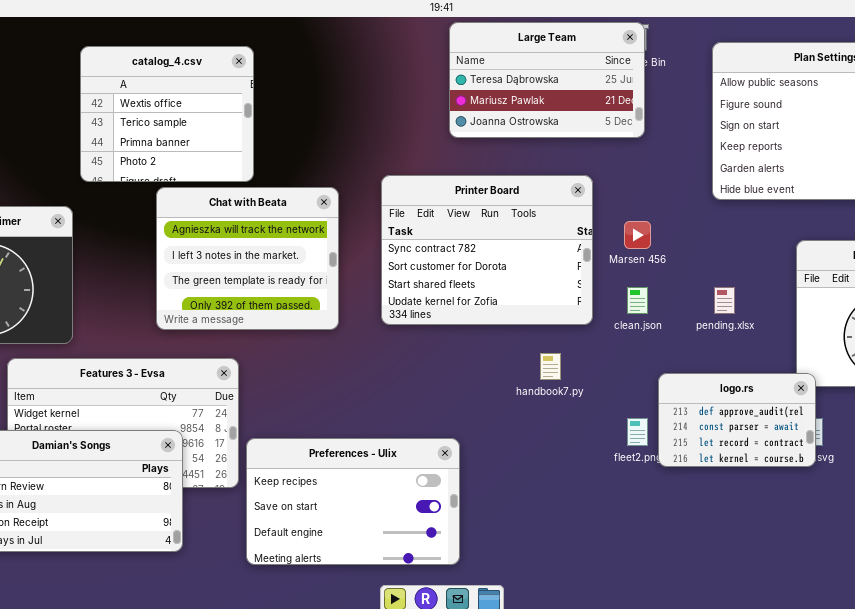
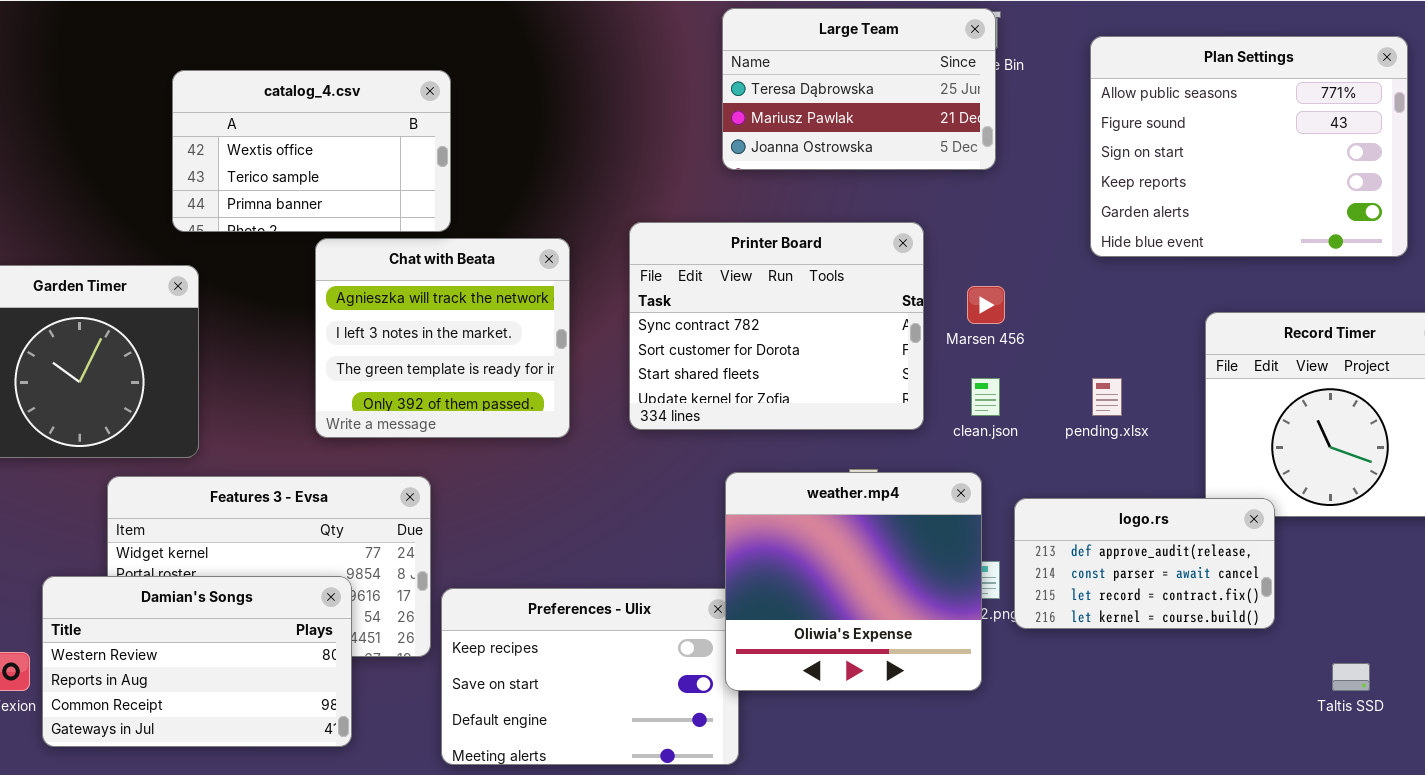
catalog_4.csv: [80,46,254,182] -> [172,70,451,232], resized
weather.mp4: none -> [725,472,982,691], opened
logo.rs: [658,373,816,467] -> [1014,498,1275,629], resized

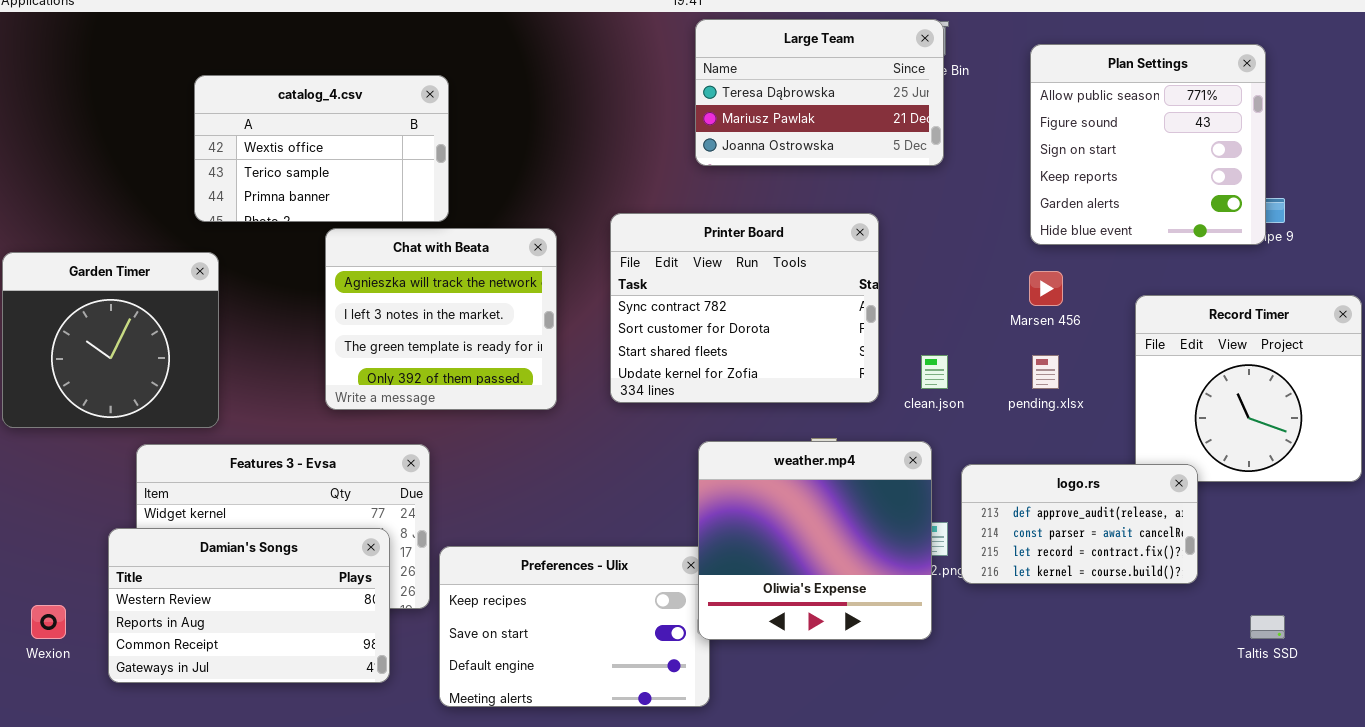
Plan Settings: [1090,36,1408,257] -> [1030,44,1266,245], resized
Marsen 456: [967,286,1005,324] -> [1029,271,1063,306], moved
Damian's Songs: [42,576,352,747] -> [108,528,390,683], moved

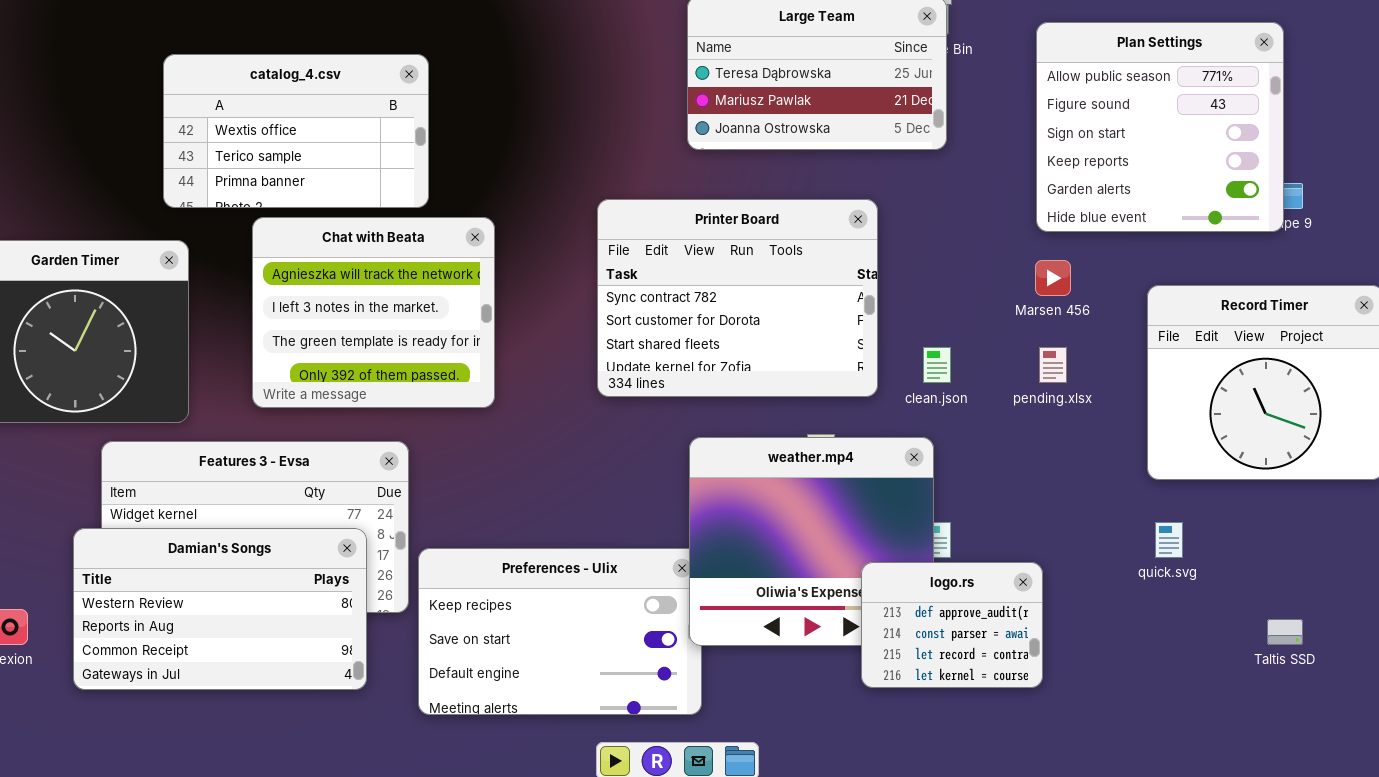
Chat with Beata: [325,228,557,410] -> [252,217,495,408], moved
logo.rs: [961,464,1198,584] -> [861,562,1043,688], moved, resized

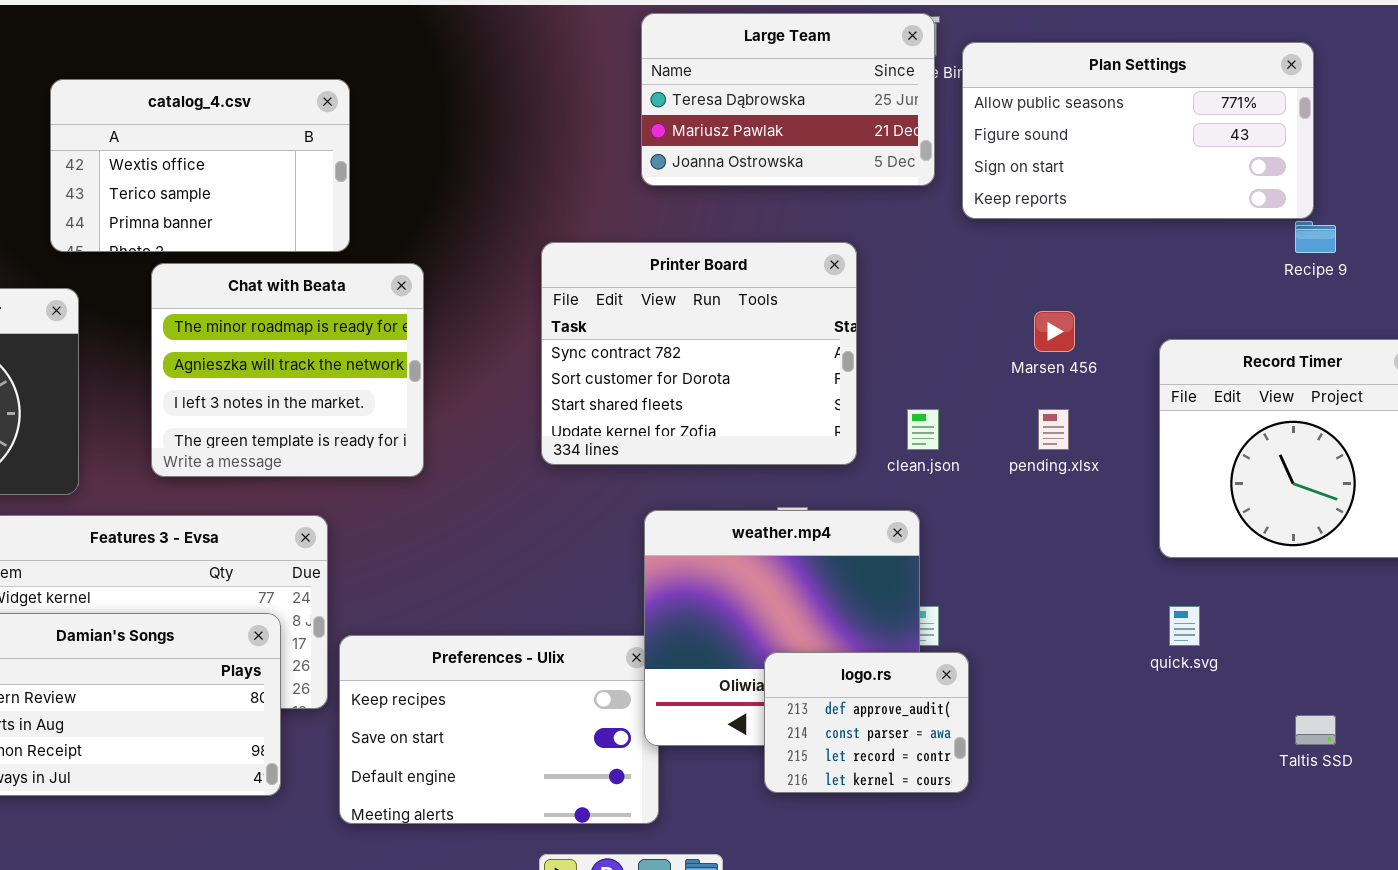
Plan Settings: [1036,22,1284,232] -> [962,42,1314,219], resized
Chat with Beata: [252,217,495,408] -> [151,263,424,477], scrolled up 1 row
logo.rs: [861,562,1043,688] -> [764,652,969,793], moved

